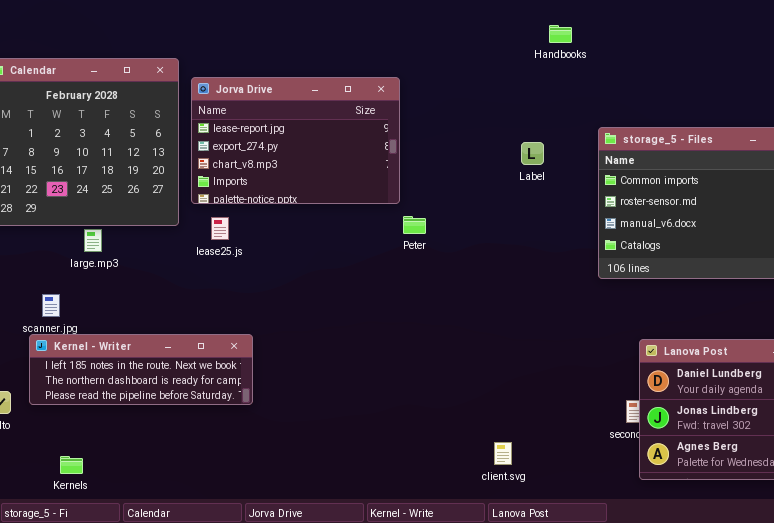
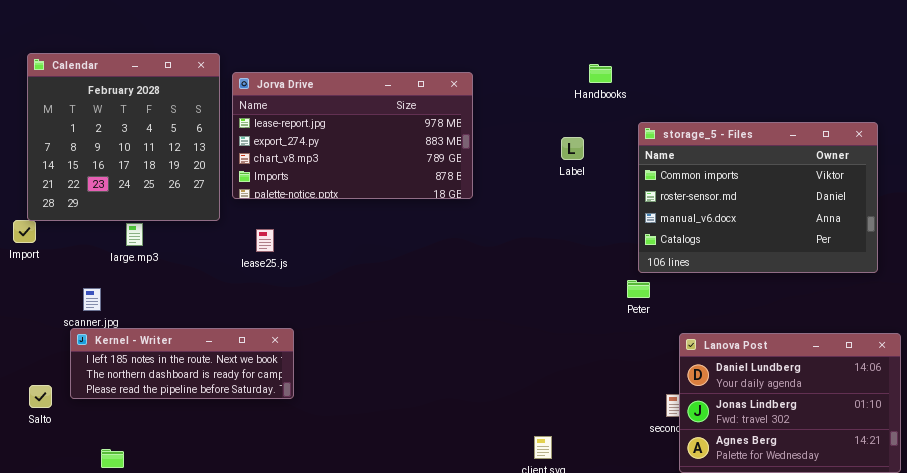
Handbooks: [549,25,572,43] -> [589,64,612,83], moved
Jorva Drive: [191,77,400,204] -> [232,72,473,199], resized
Peter: [403,216,426,234] -> [627,280,650,298], moved
lease25.js: [211,217,229,240] -> [256,229,274,252], moved

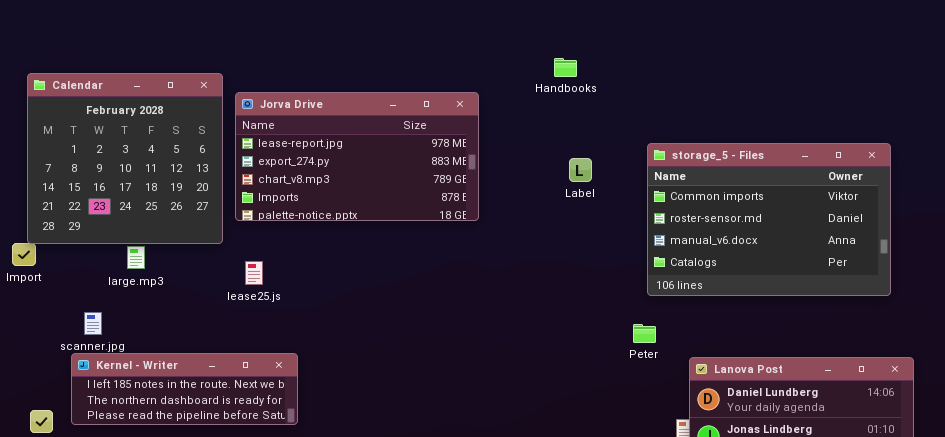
Handbooks: [589,64,612,83] -> [554,58,577,77], moved
lease25.js: [256,229,274,252] -> [245,261,263,285], moved
Peter: [627,280,650,298] -> [633,324,656,343], moved

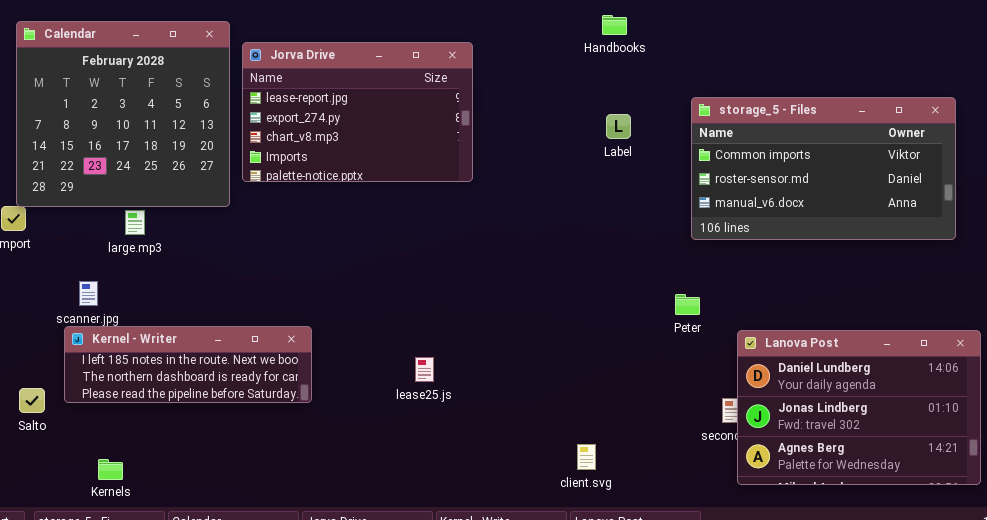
Handbooks: [554,58,577,77] -> [602,15,627,35], moved
Jorva Drive: [235,92,479,221] -> [242,42,473,182], resized
storage_5 - Files: [647,143,891,296] -> [691,97,956,240], resized
lease25.js: [245,261,263,285] -> [415,357,434,382], moved

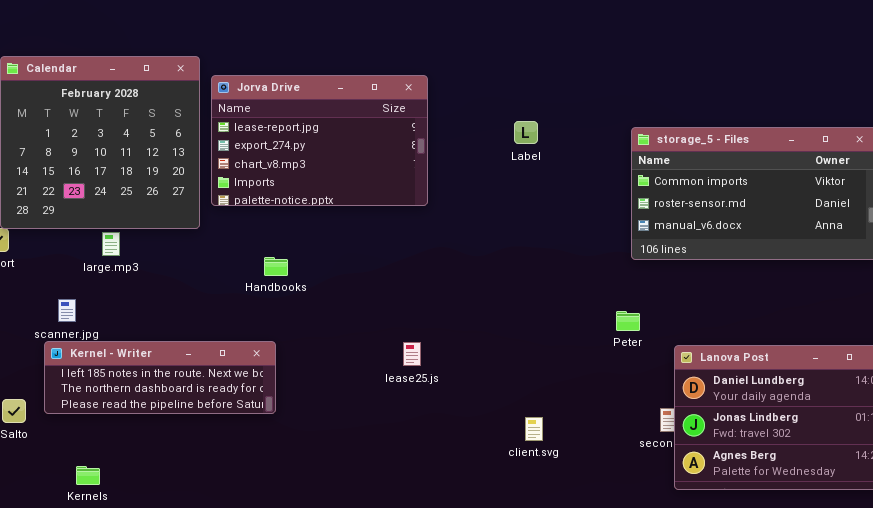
Handbooks: [602,15,627,35] -> [264,257,288,276], moved
Label: [606,114,631,139] -> [514,121,538,144], moved
lease25.js: [415,357,434,382] -> [403,342,421,366], moved
client.svg: [577,444,596,470] -> [525,417,543,441], moved

